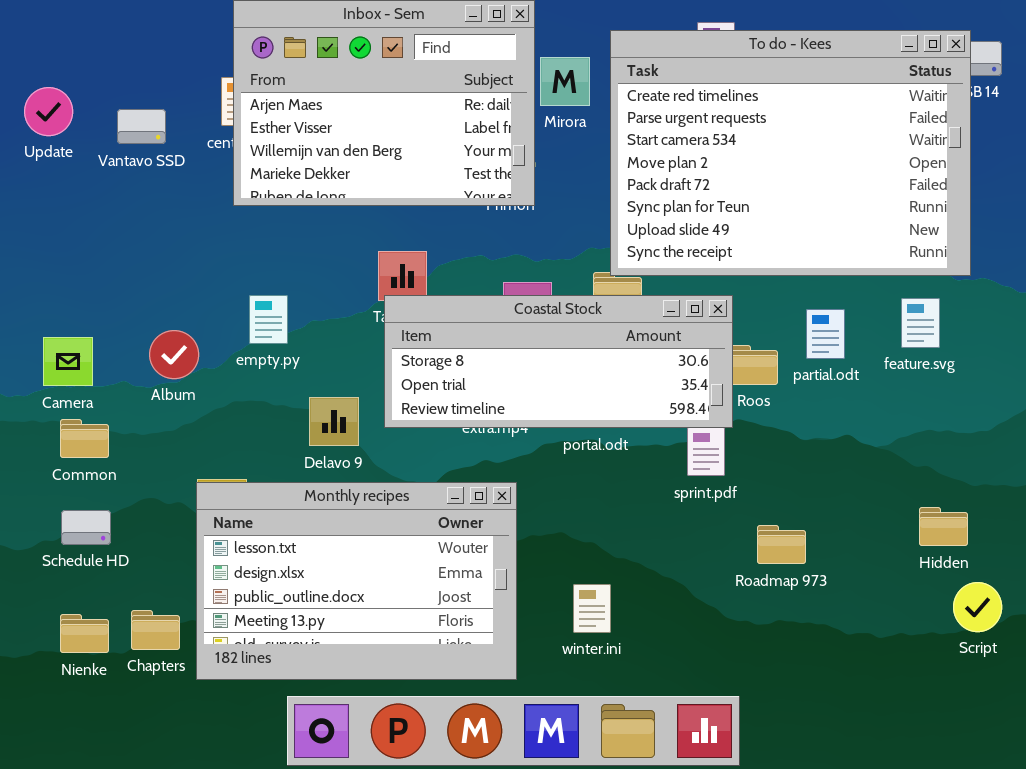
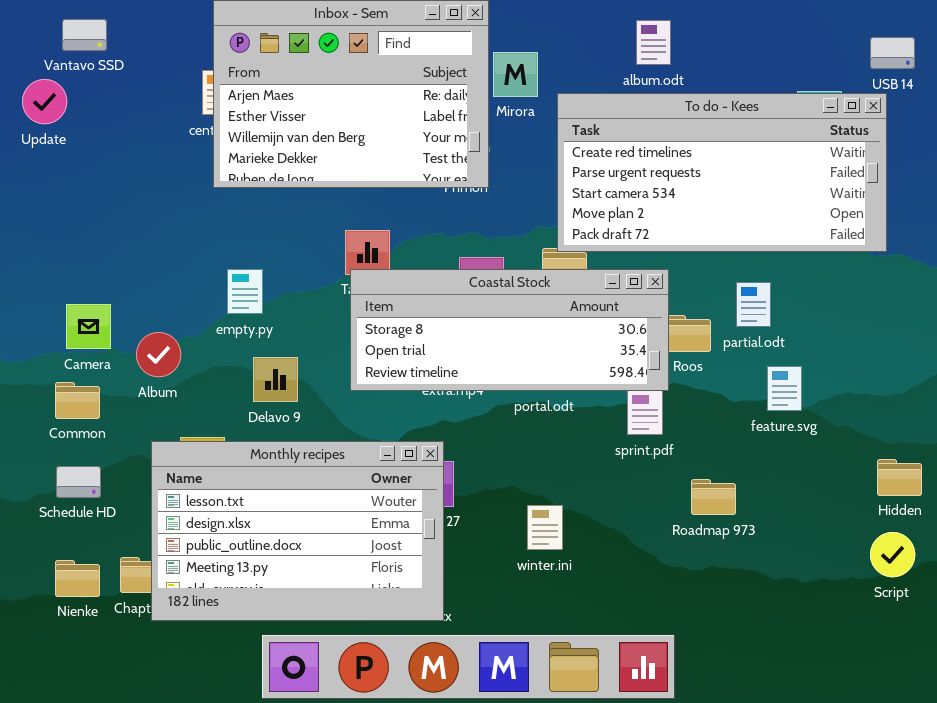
To do - Kees: [610,30,971,276] -> [557,93,887,252], resized
Vantavo SSD: [117,109,166,144] -> [62,19,107,51], moved
feature.svg: [901,298,940,348] -> [767,366,802,411], moved
Album: [149,330,199,379] -> [136,332,181,377], moved
Camera: [43,337,93,386] -> [66,304,111,349], moved
Delavo 9: [309,397,359,446] -> [253,357,298,402], moved
Monthly recipes: [196,482,517,680] -> [151,441,444,621], moved
Hidden: [919,507,968,546] -> [877,459,922,496], moved
winter.ini: [573,584,611,633] -> [527,505,563,550], moved

